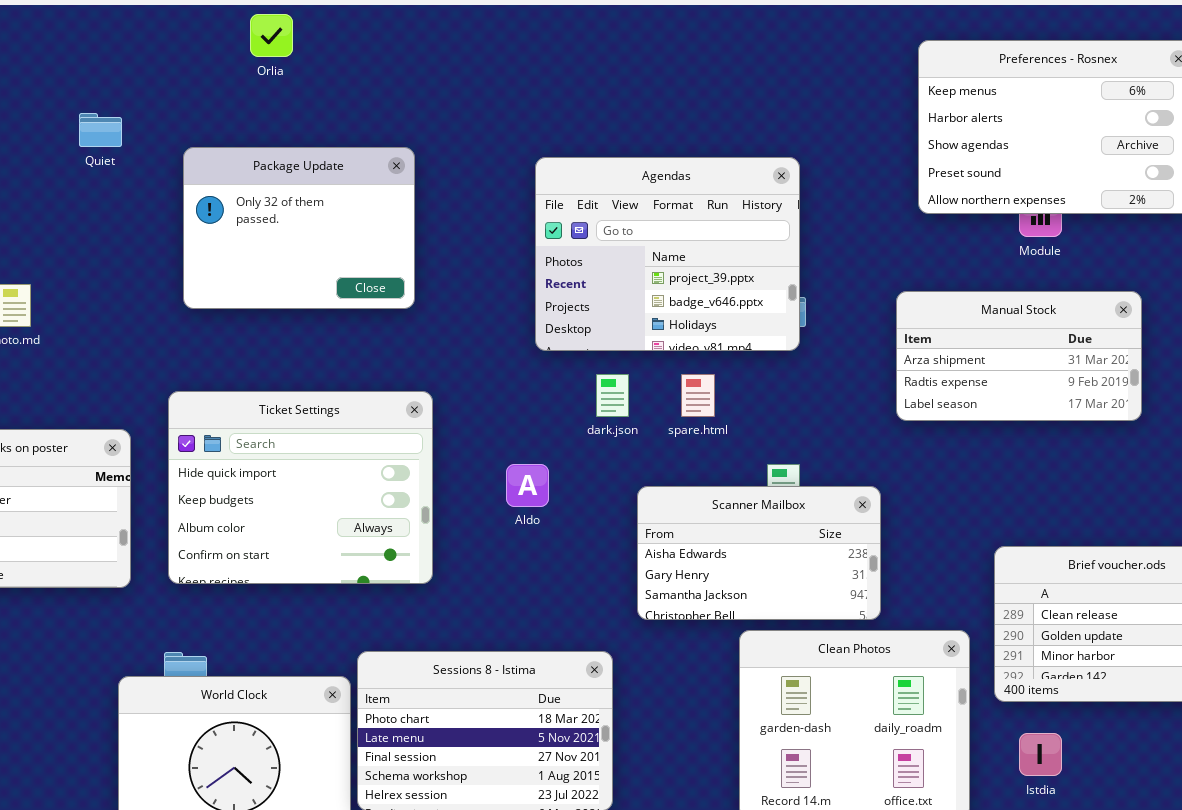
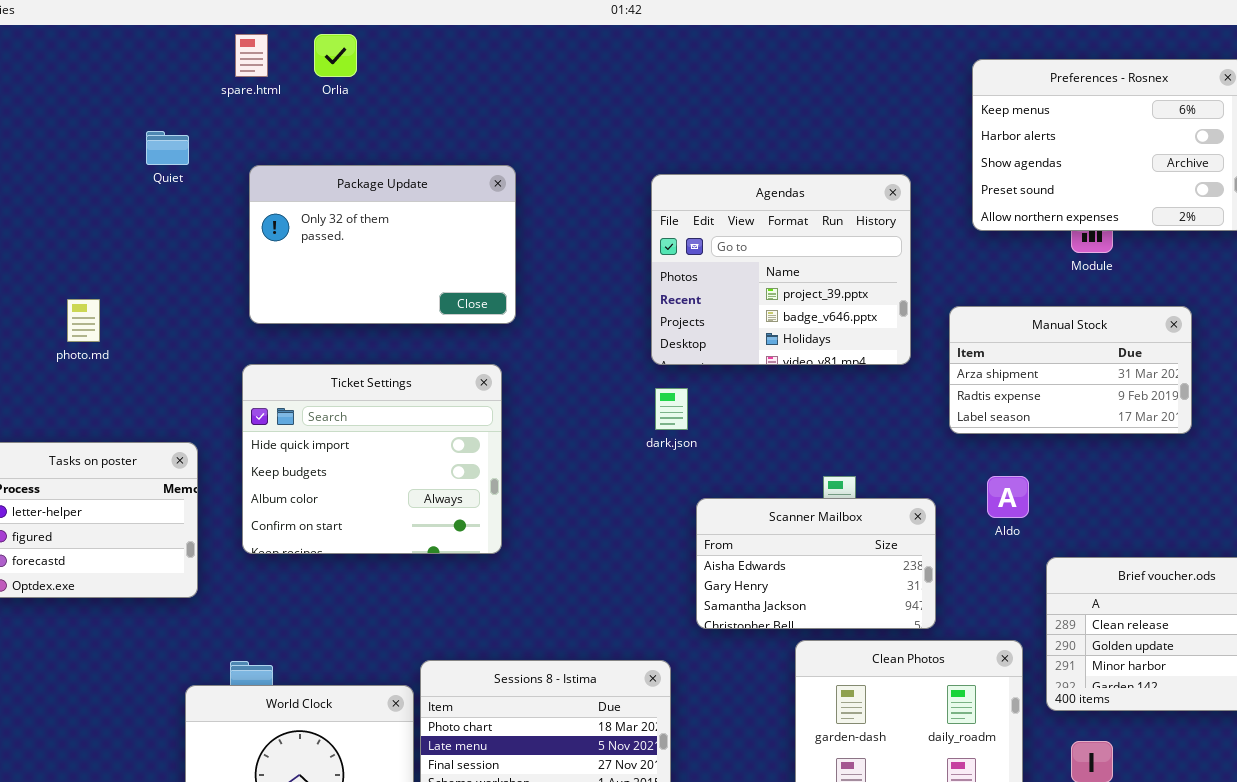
Package Update: [183,147,415,309] -> [249,165,516,324], resized
Agendas: [535,157,800,351] -> [651,174,911,365], moved
spare.html: [681,374,715,417] -> [235,34,268,77], moved
Ticket Settings: [168,391,433,584] -> [242,364,502,554], moved
Aldo: [506,464,549,507] -> [987,476,1029,518], moved

